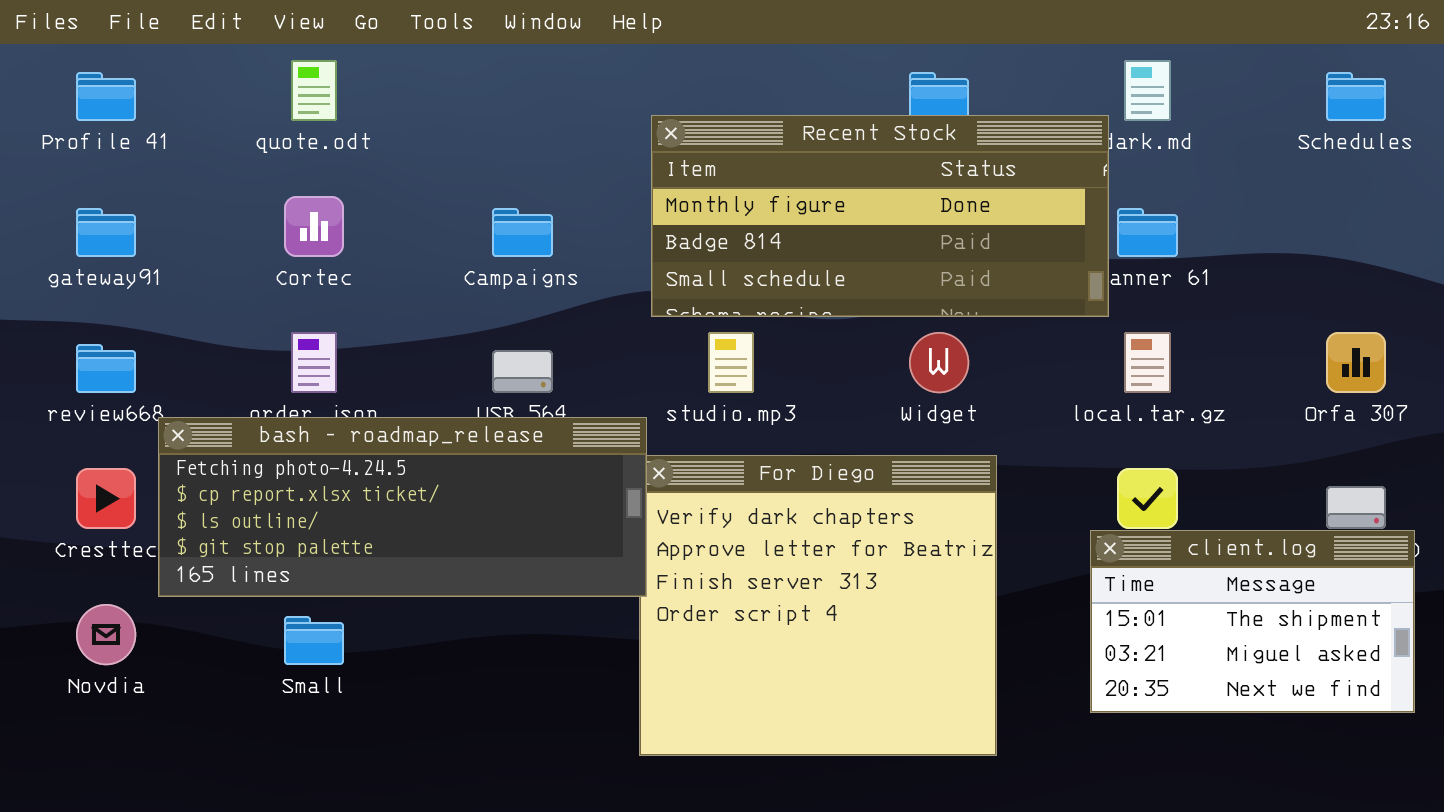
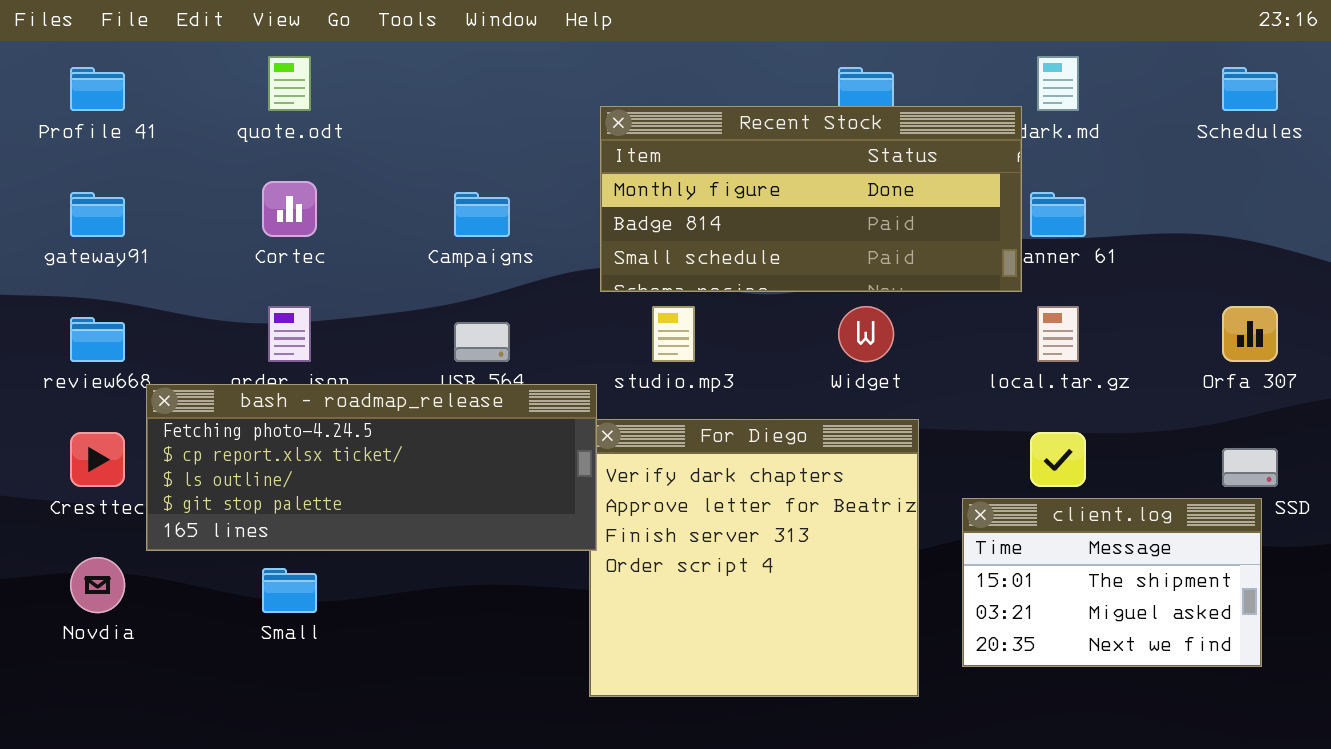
client.log: [1090,530,1415,713] -> [962,498,1262,667], moved

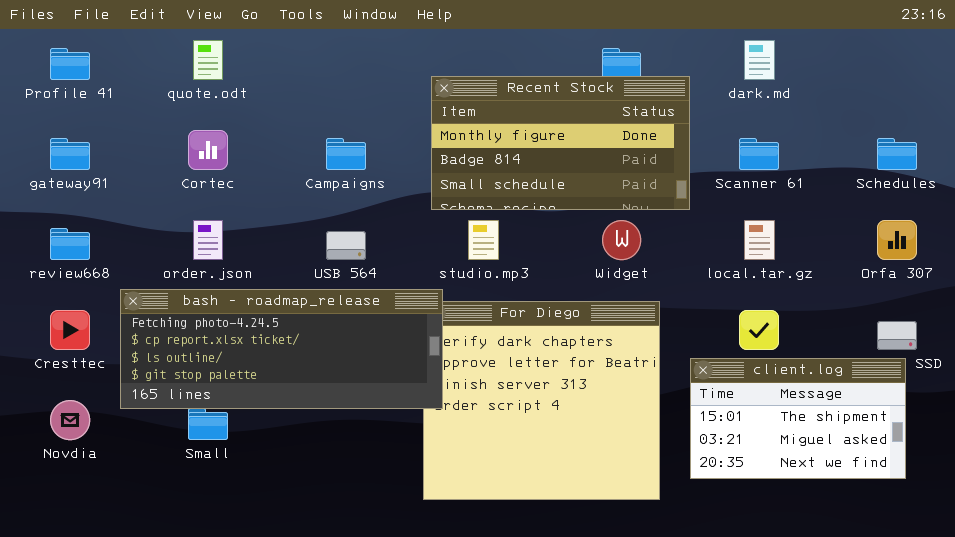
Schedules: [1222,67,1278,111] -> [877,138,917,170], moved
Recent Stock: [600,106,1022,292] -> [431,76,690,210], resized
bash - roadmap_release: [146,384,597,551] -> [120,289,443,409], moved

